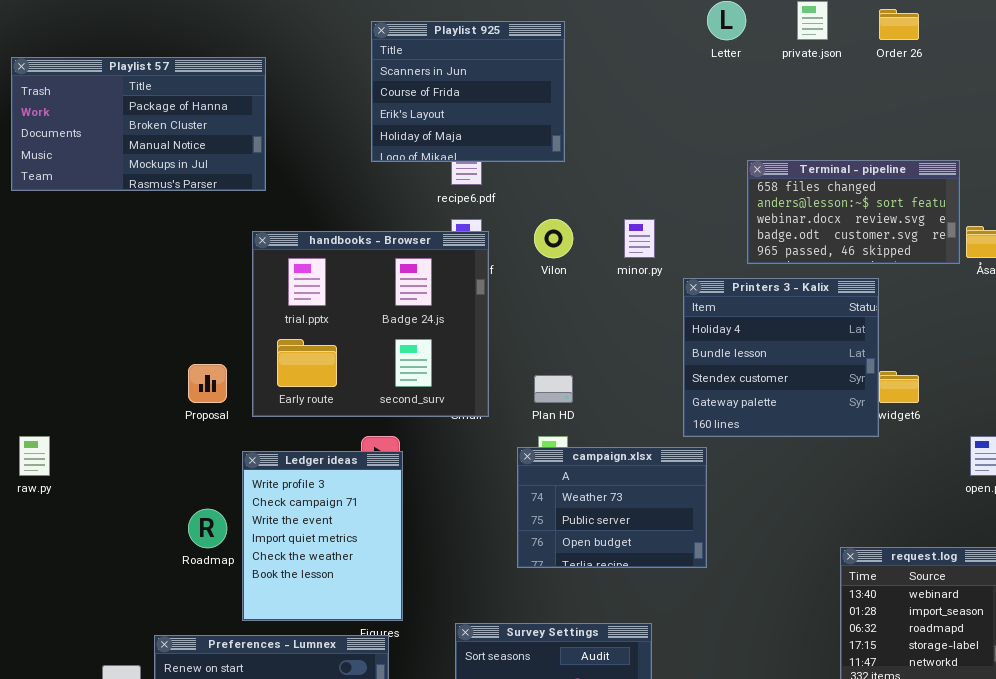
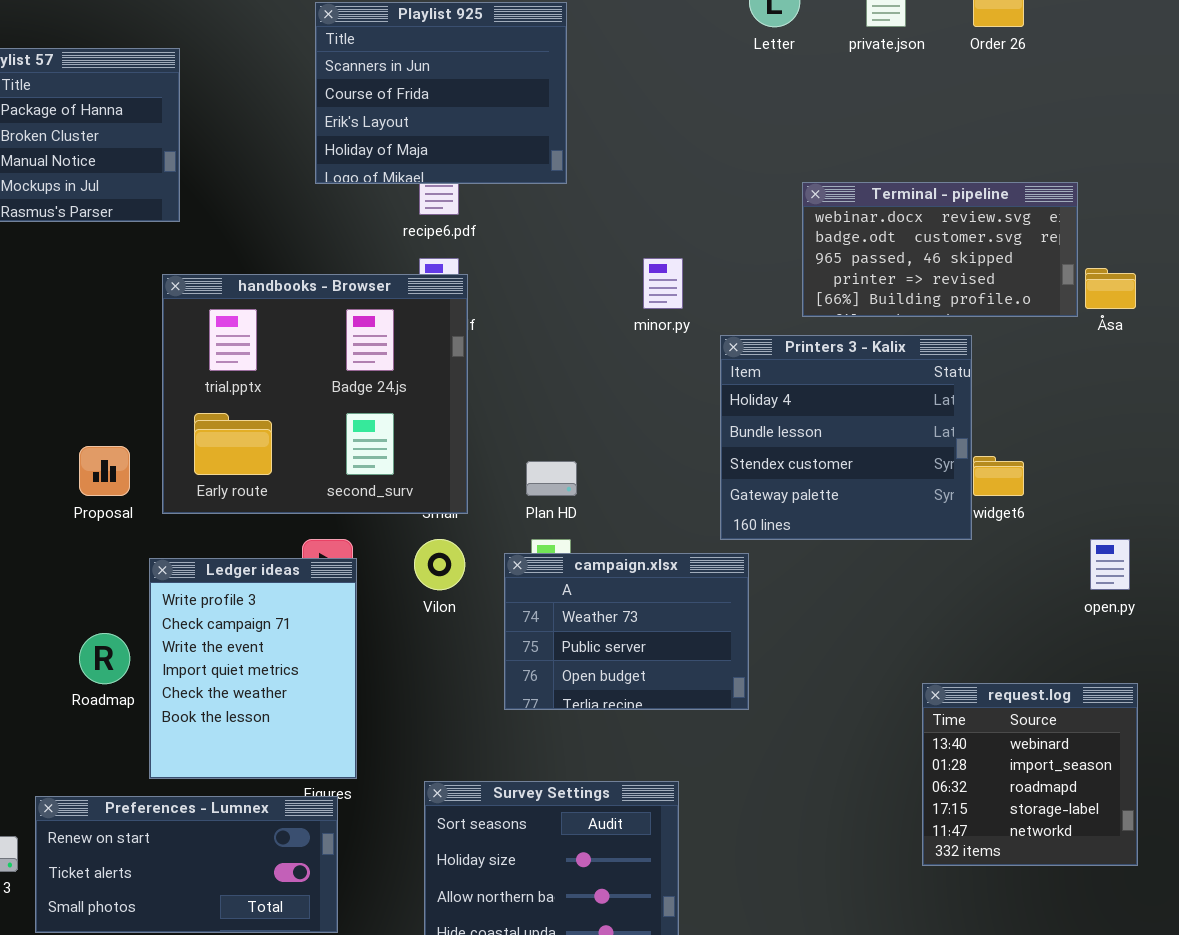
Terminal - pipeline: [747,160,960,264] -> [802,182,1078,317], scrolled down 2 rows
Vilon: [534,219,573,258] -> [414,539,465,590], moved

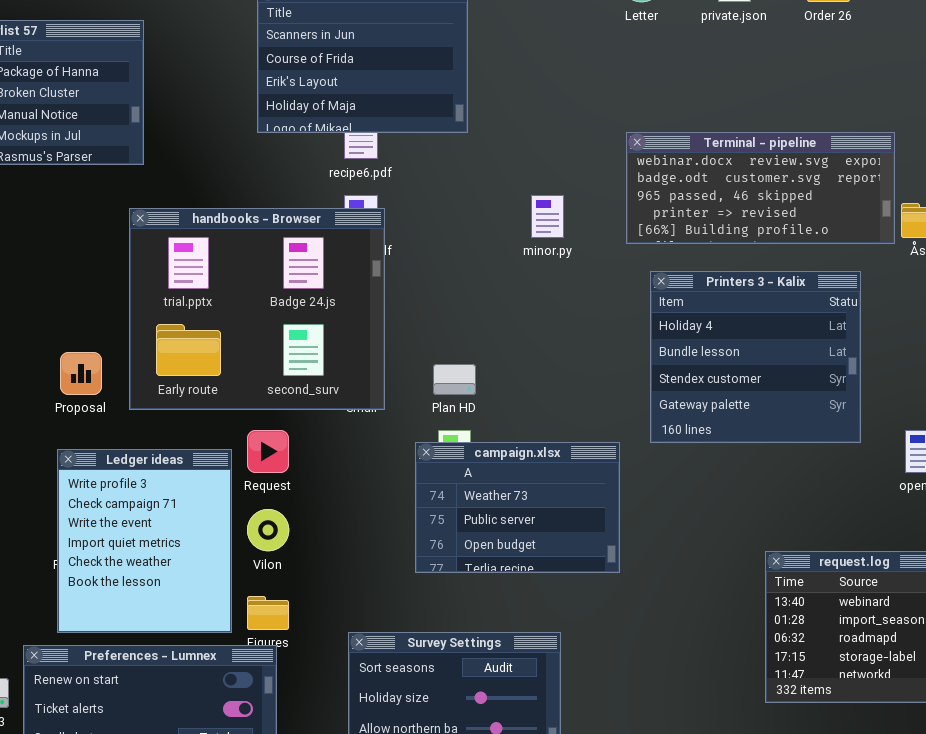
Terminal - pipeline: [802,182,1078,317] -> [626,132,895,244], resized
Printers 3 - Kalix: [720,335,972,540] -> [650,271,861,443], moved
Vilon: [414,539,465,590] -> [247,509,289,551], moved
Ledger ideas: [149,558,357,779] -> [57,449,232,633], moved

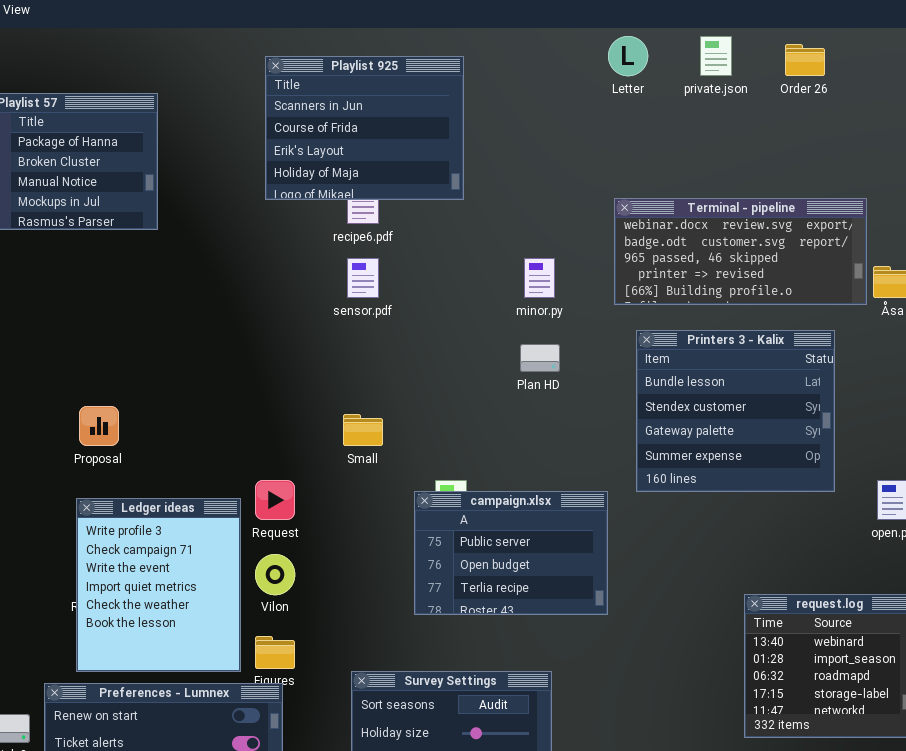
handbooks - Browser: [129,208,385,410] -> none, closed
Printers 3 - Kalix: [650,271,861,443] -> [636,330,835,492], scrolled down 1 row
Plan HD: [433,364,476,395] -> [520,344,560,372], moved
campaign.xlsx: [415,442,620,573] -> [414,491,608,615], scrolled down 1 row

